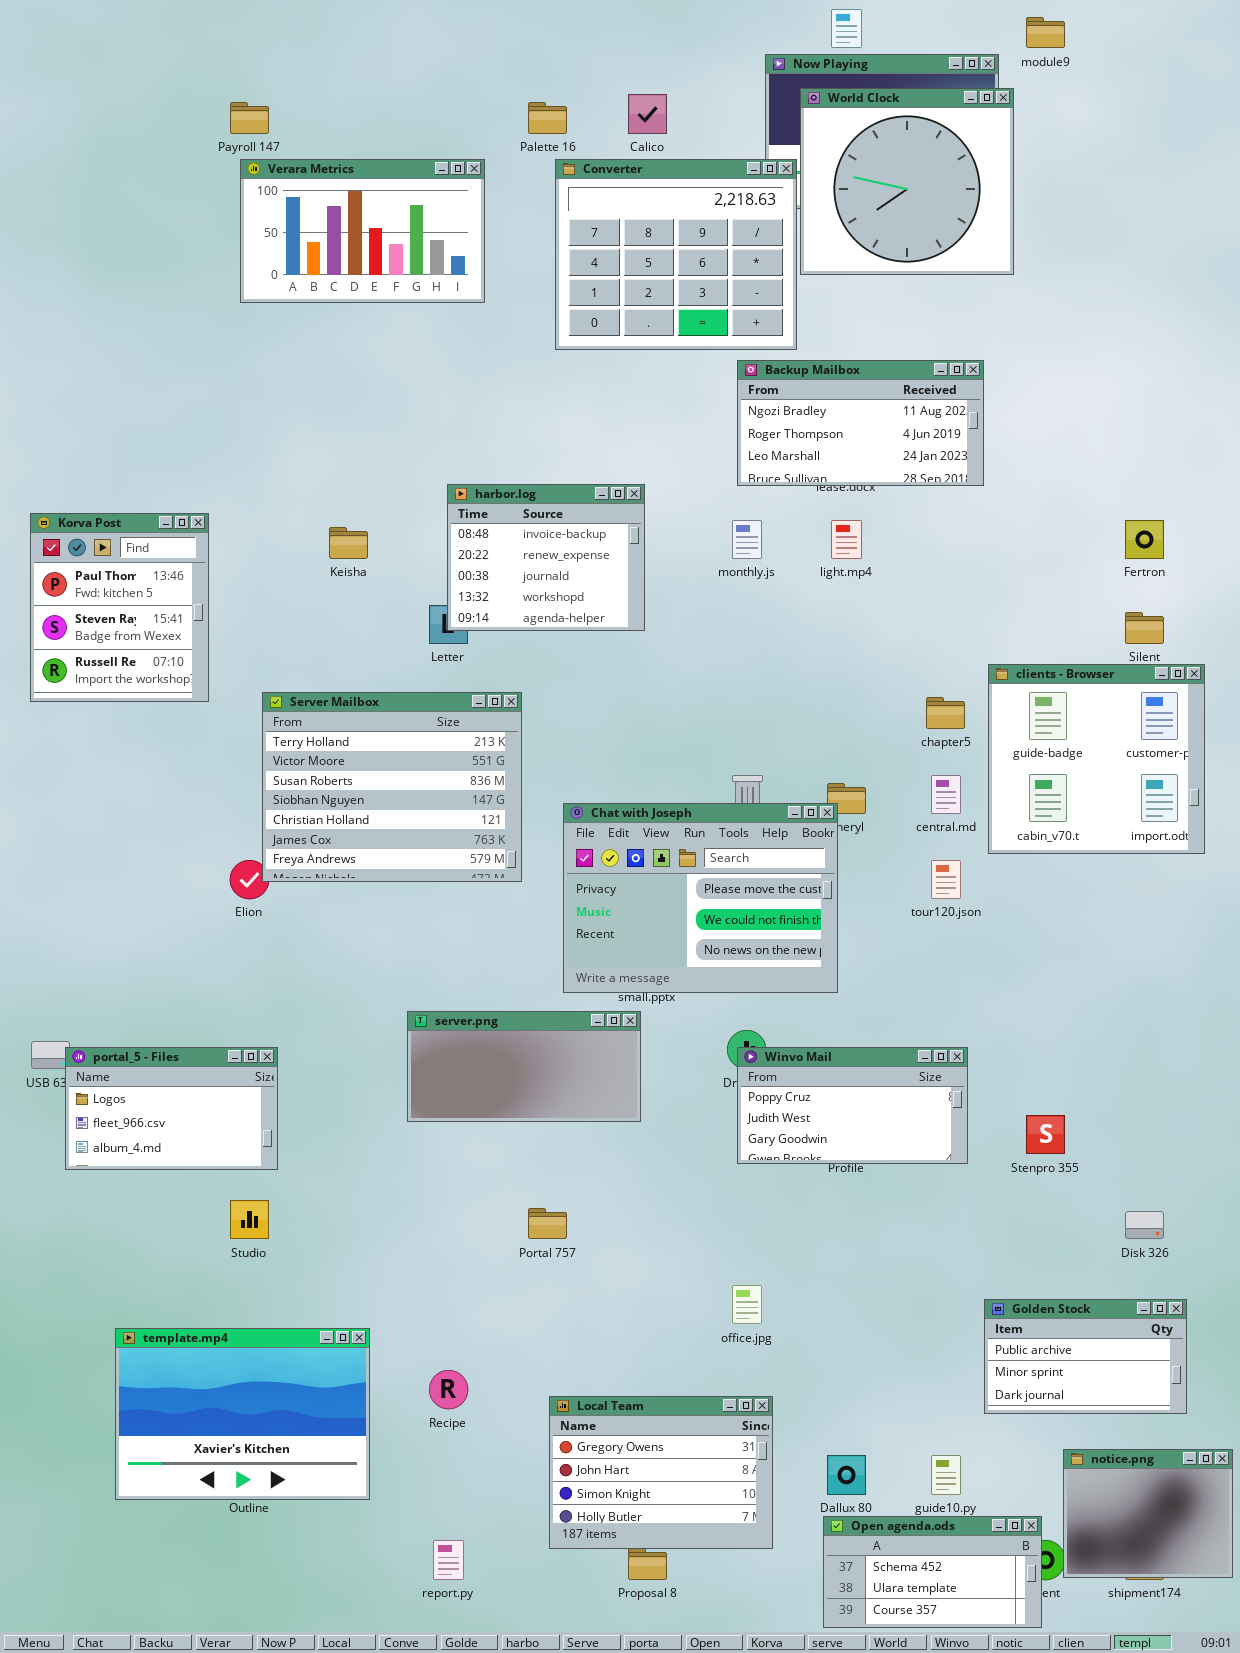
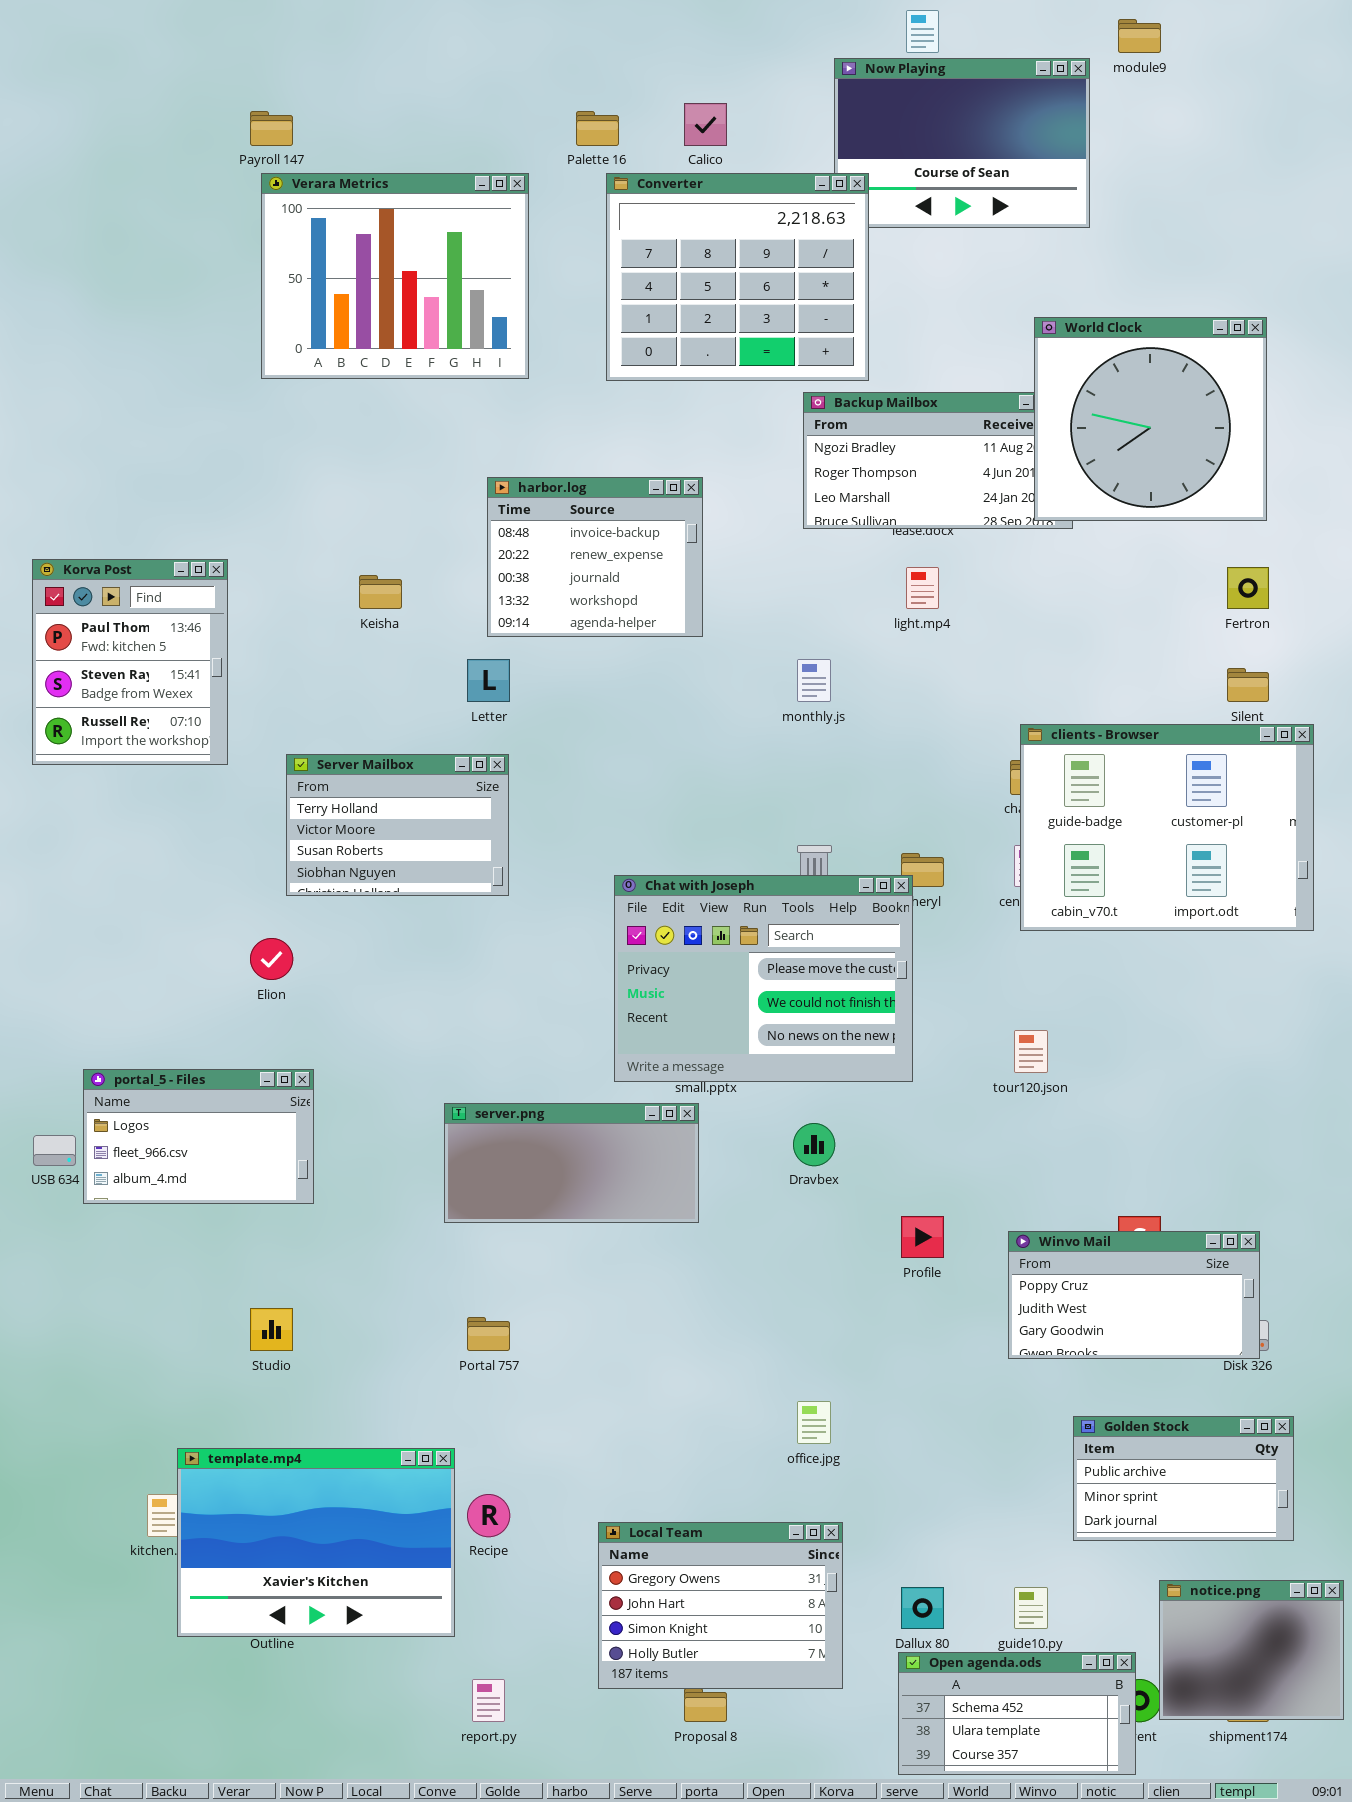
World Clock: [800,88,1014,275] -> [1034,317,1267,521], moved
Verara Metrics: [240,159,485,303] -> [261,173,529,379], resized
harbor.log: [447,484,645,631] -> [487,477,703,637], moved
monthly.js: [732,520,762,559] -> [797,659,831,702], moved
clients - Browser: [988,664,1205,854] -> [1020,724,1314,931], resized
Server Mailbox: [262,692,522,882] -> [286,754,509,896], resized
tour120.json: [931,860,961,899] -> [1014,1030,1048,1073], moved
portal_5 - Files: [65,1047,278,1170] -> [83,1069,314,1204], moved
Winvo Mail: [737,1047,968,1164] -> [1008,1231,1260,1359], moved
Portal 757: [528,1208,567,1239] -> [467,1317,510,1351], moved
template.mp4: [115,1328,370,1500] -> [177,1448,455,1637], moved

